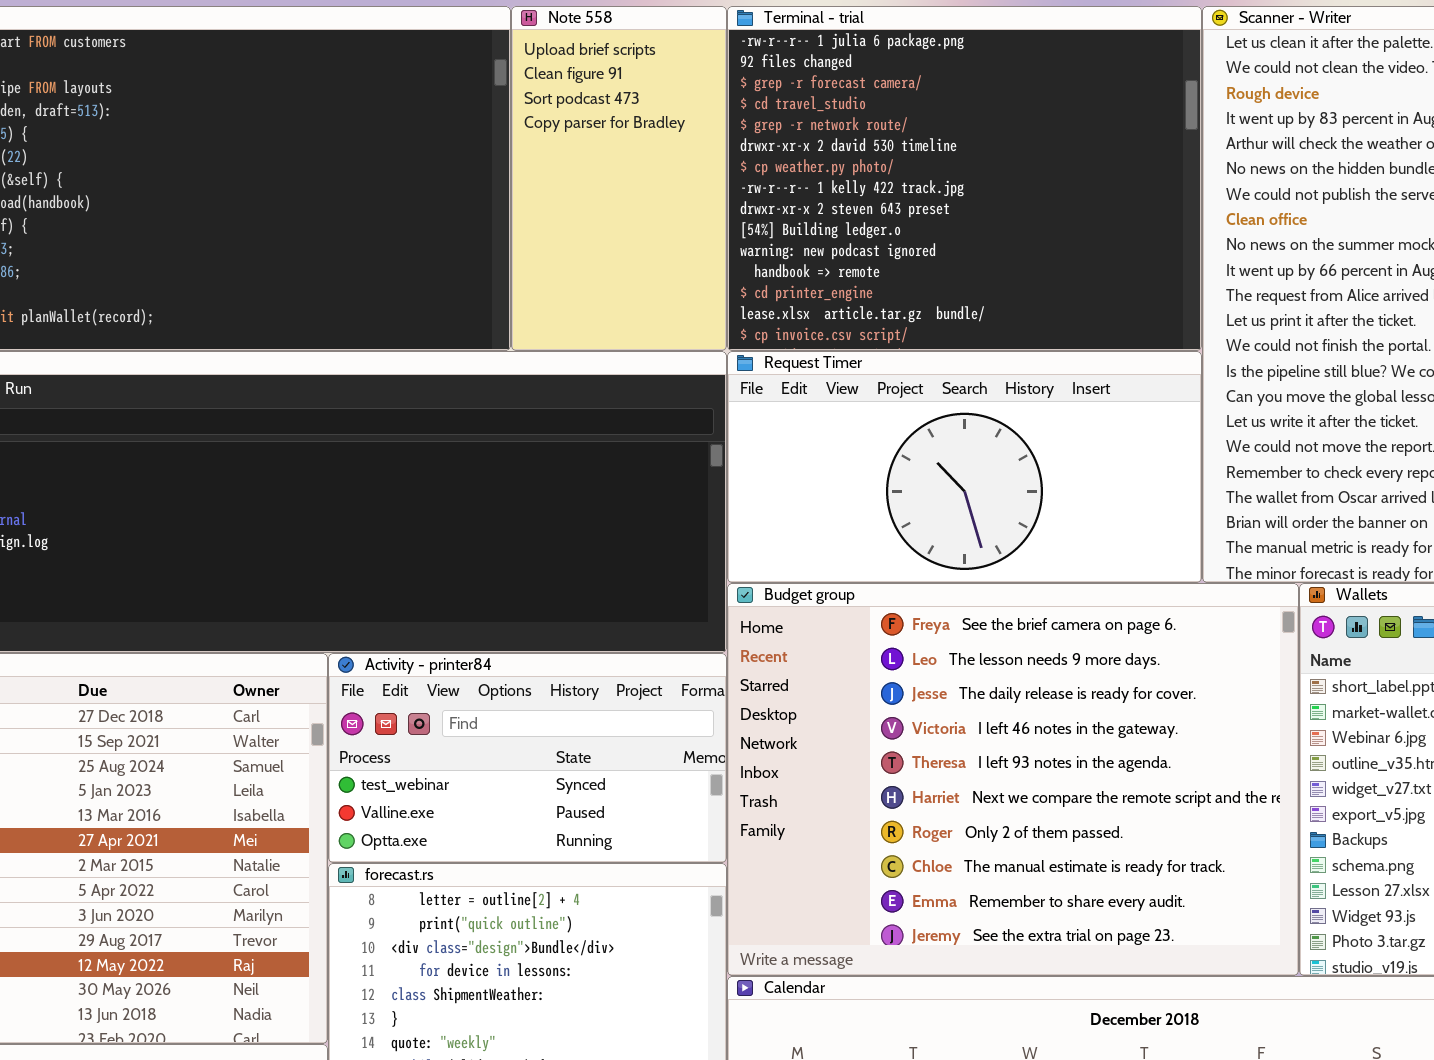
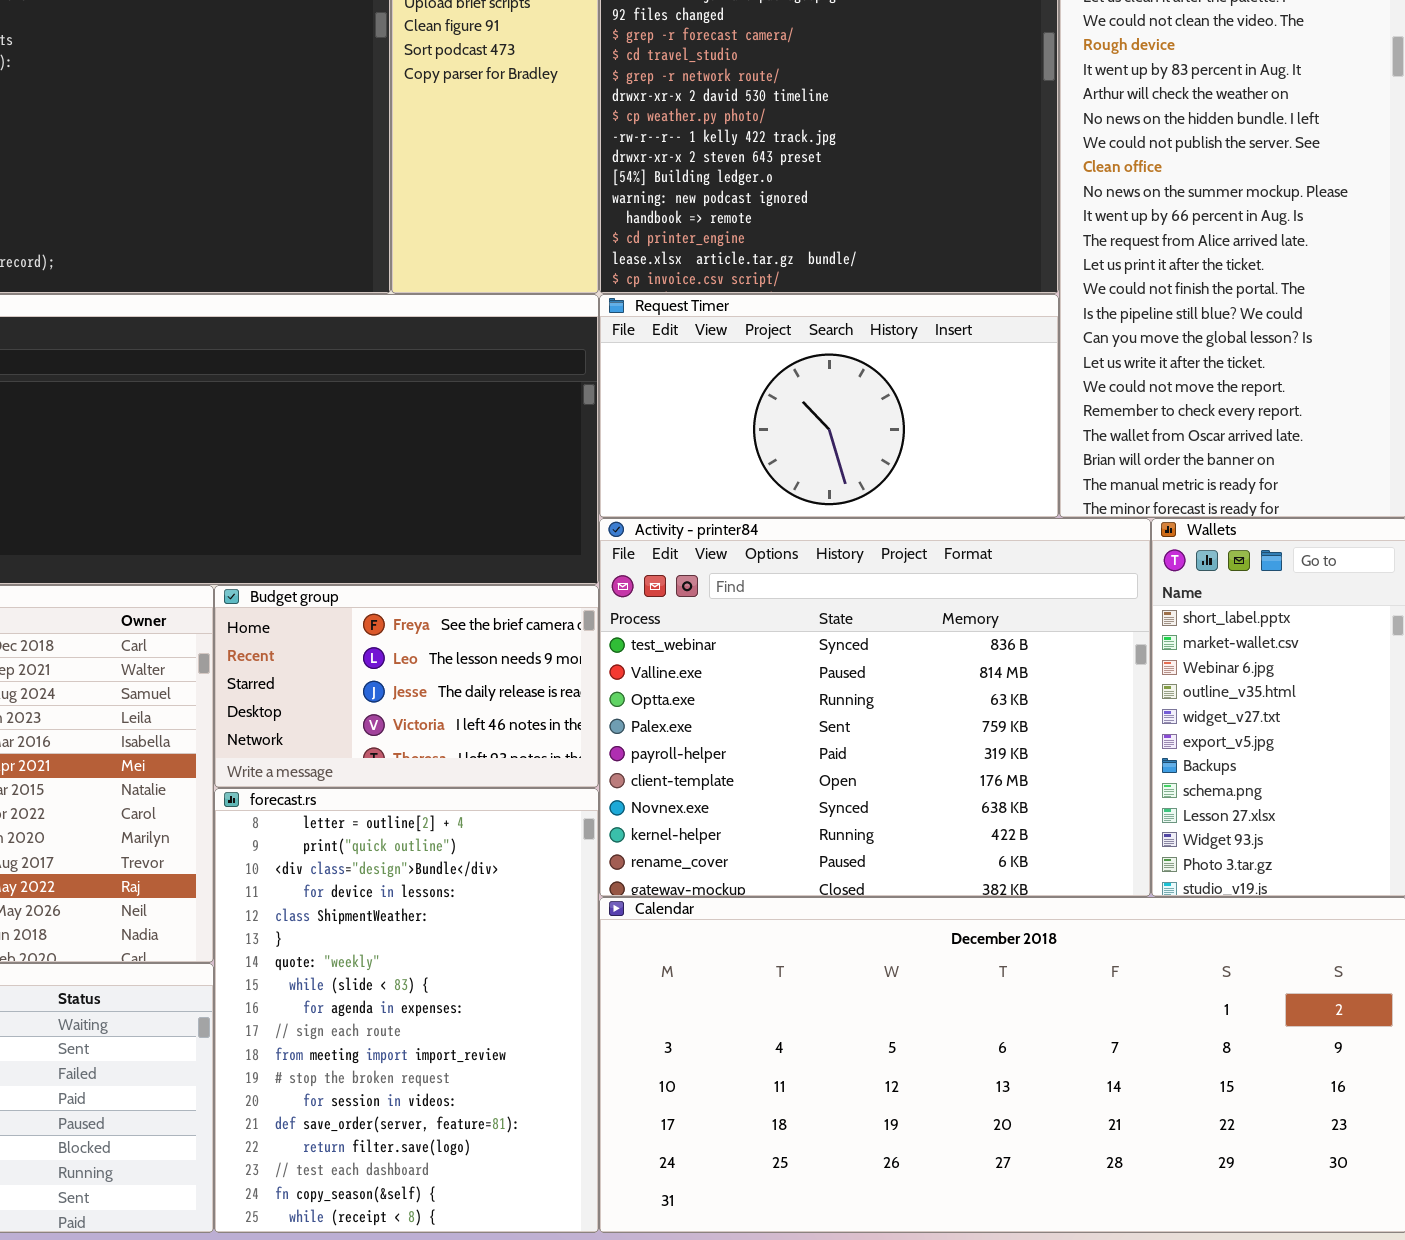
Budget group: [727,583,1299,976] -> [214,585,599,788], moved, resized
Activity - printer84: [328,653,727,863] -> [599,518,1151,897], moved, resized

